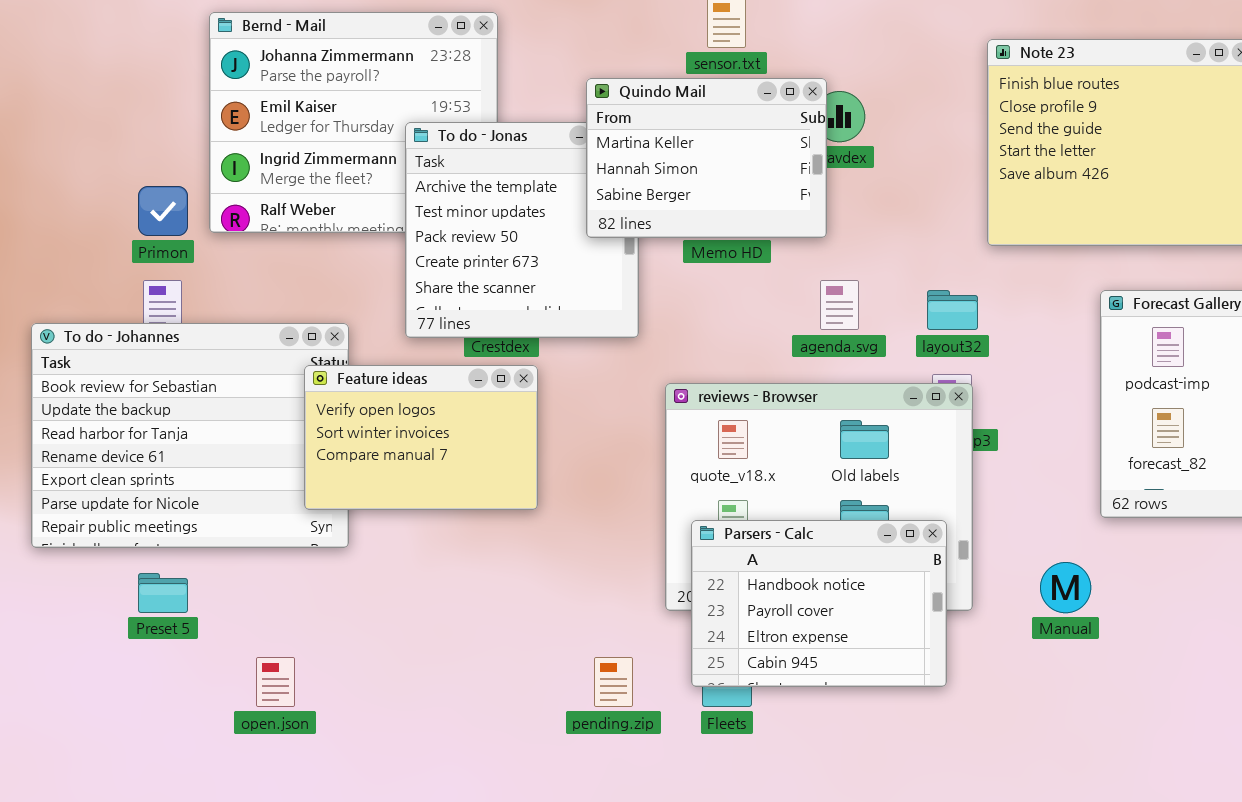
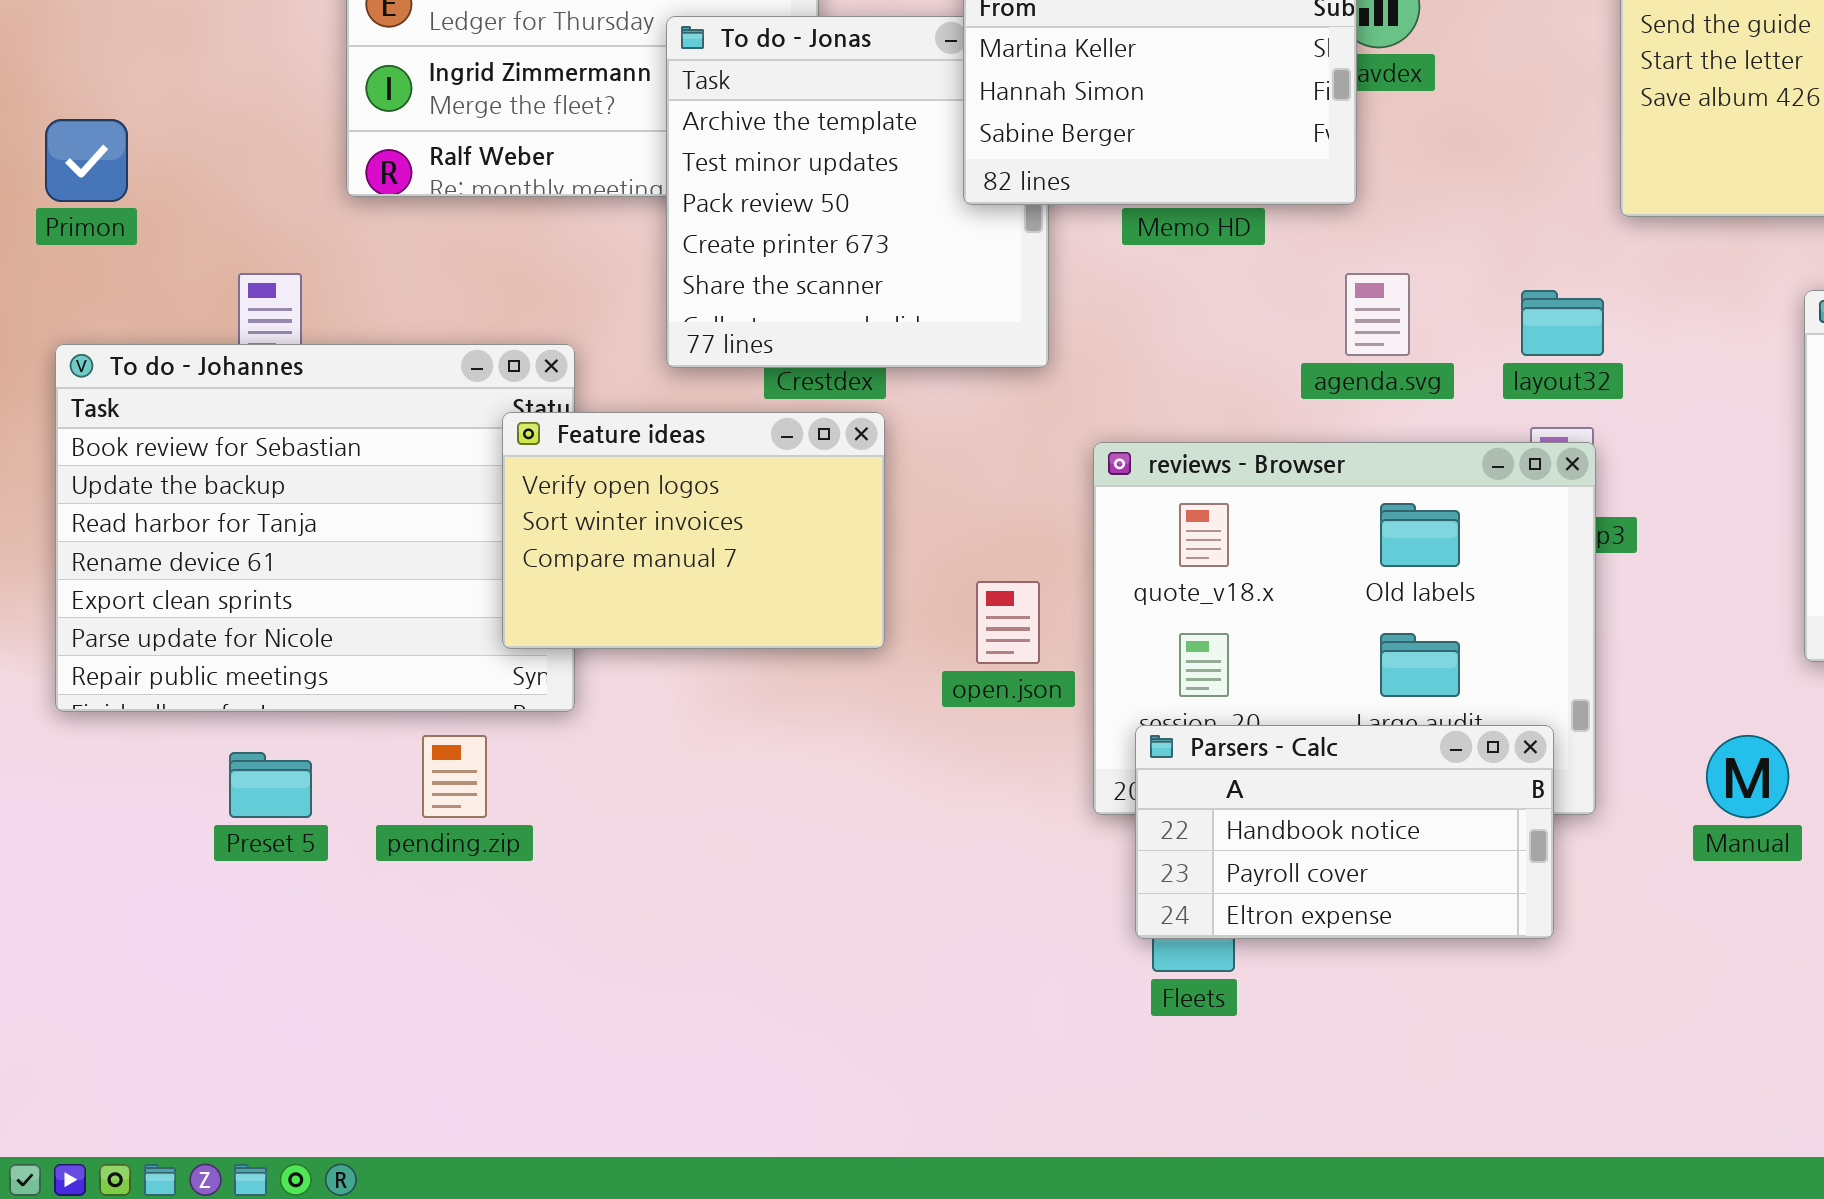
Primon: [138,186,188,236] -> [45,119,128,202], moved
Parsers - Calc: [691,520,947,687] -> [1135,725,1554,939], resized
open.json: [256,657,295,707] -> [976,581,1040,664], moved
pending.zip: [594,657,633,707] -> [422,735,487,818], moved

